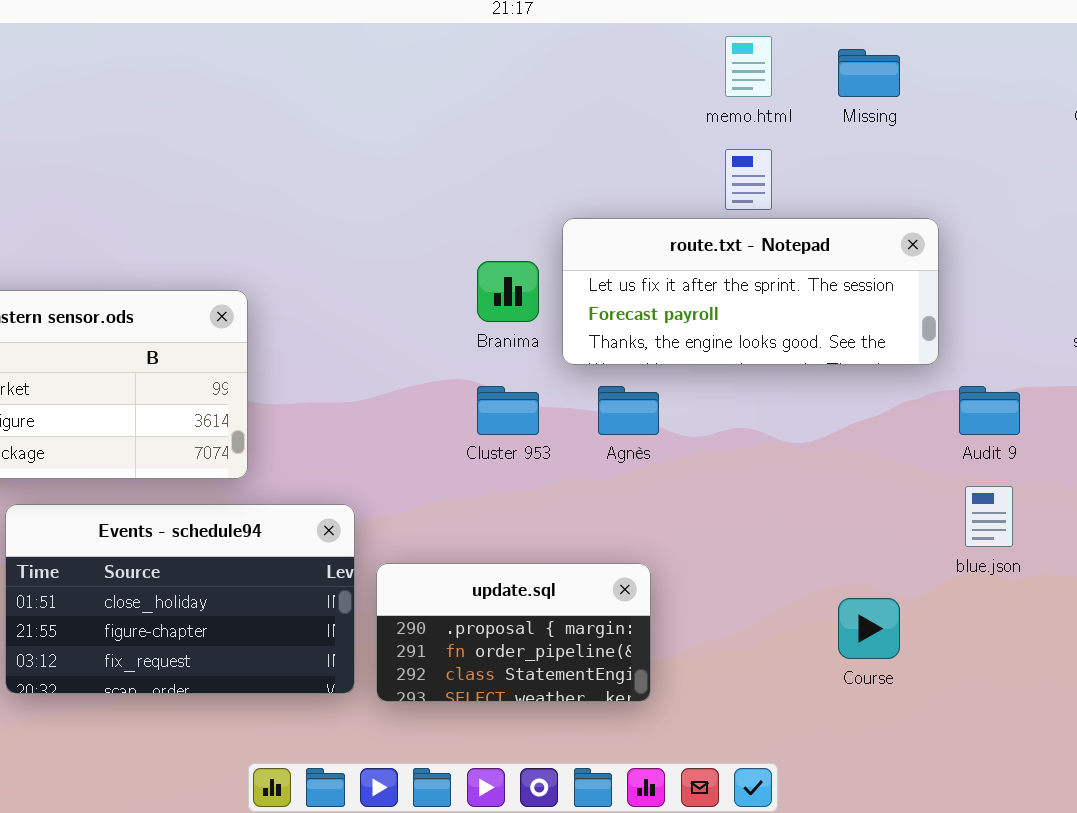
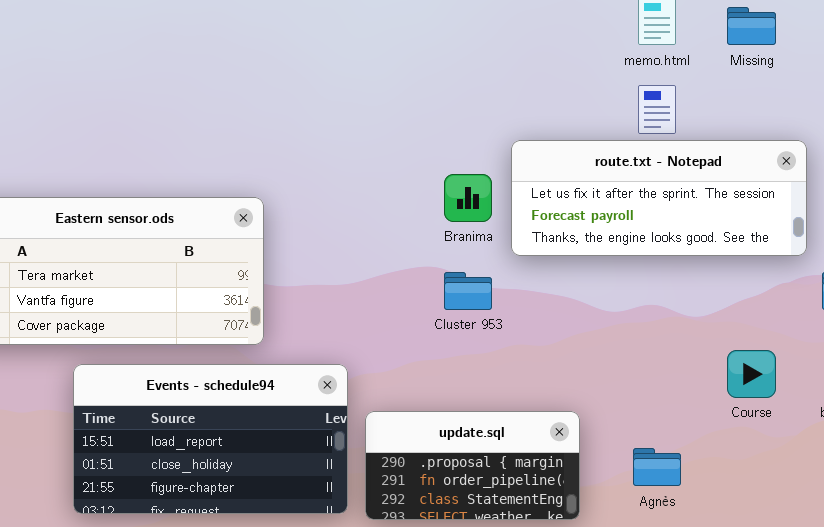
Agnès: [598,386,659,435] -> [633,448,681,486], moved
Events - schedule94: [5,504,355,694] -> [73,364,348,514], scrolled up 1 row
Course: [838,598,900,659] -> [727,350,776,398], moved

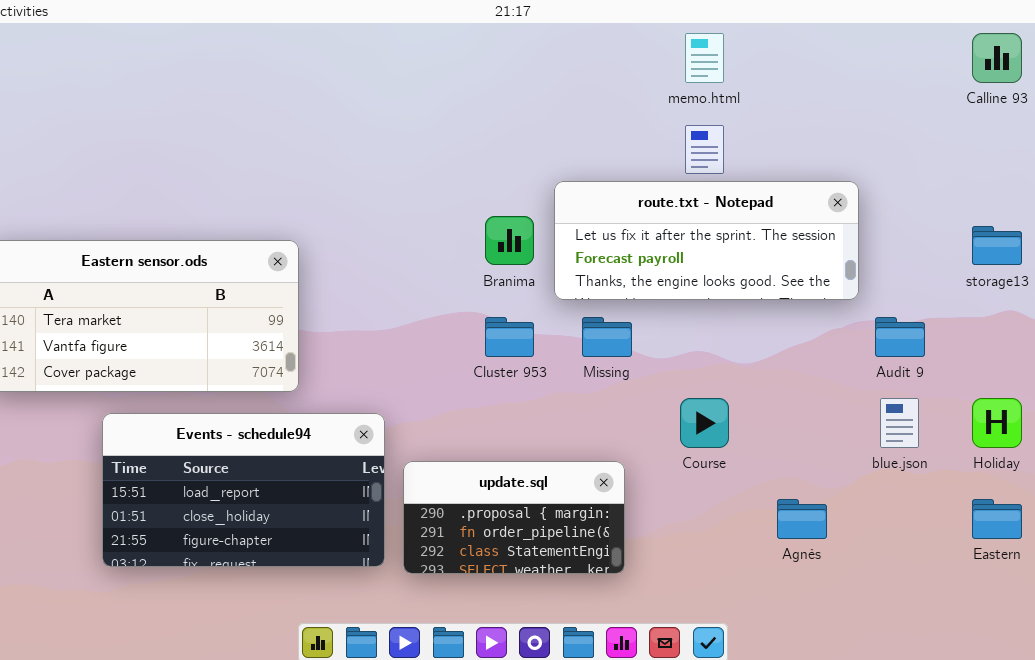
Missing: [727,7,776,45] -> [582,317,632,357], moved
Course: [727,350,776,398] -> [680,398,729,448], moved
Agnès: [633,448,681,486] -> [777,499,827,539], moved

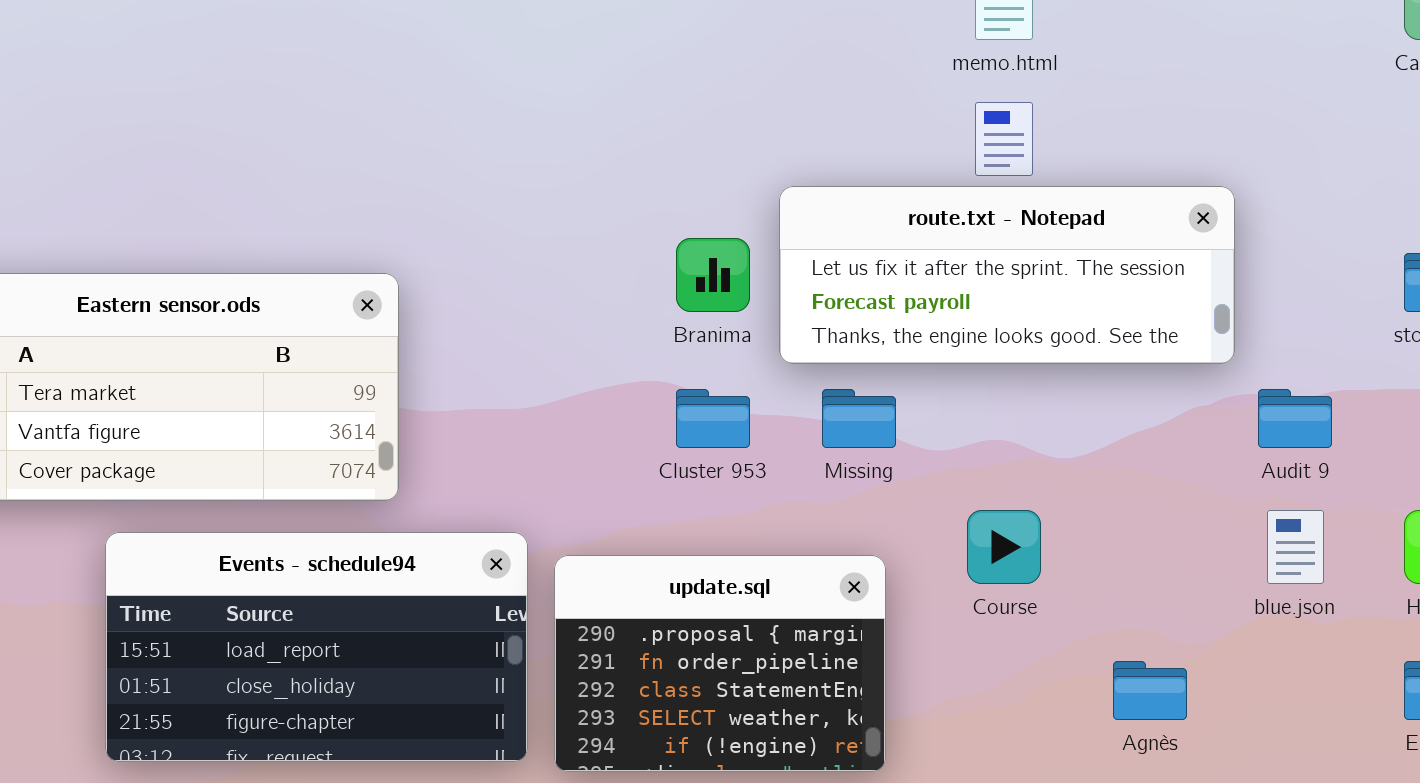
update.sql: [403,461,625,574] -> [554,555,886,772], resized

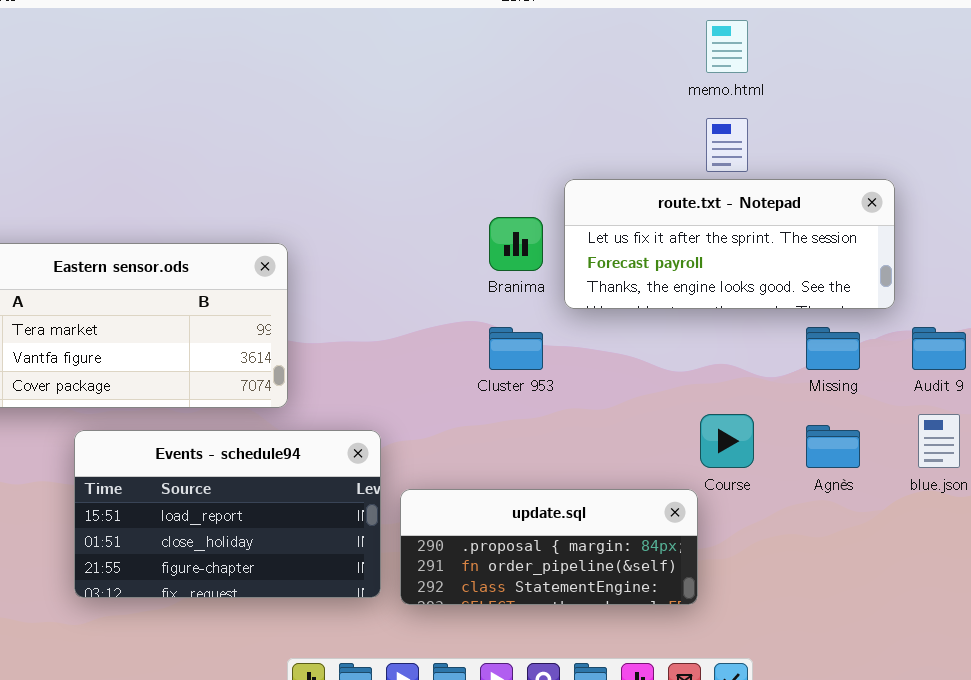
Missing: [822,389,896,448] -> [806,327,860,370], moved
update.sql: [554,555,886,772] -> [400,489,698,605], resized
Agnès: [1113,661,1187,720] -> [806,425,860,468], moved

